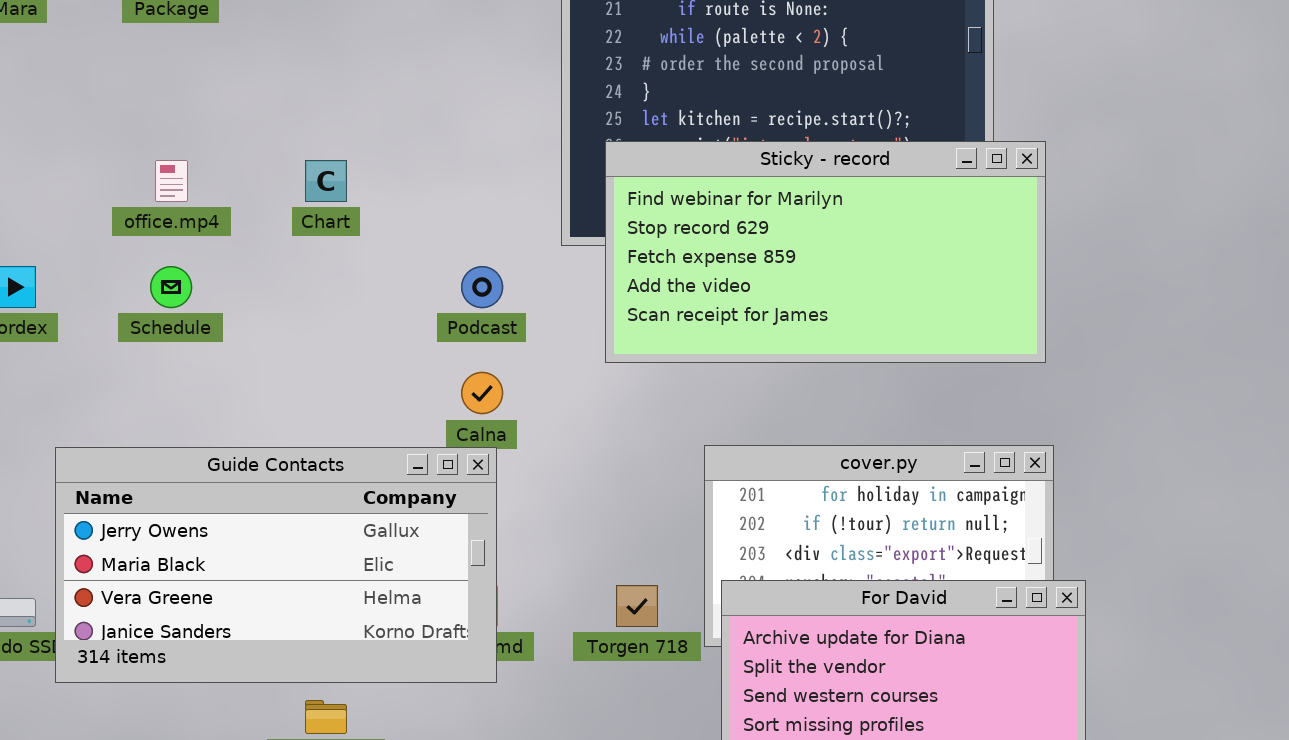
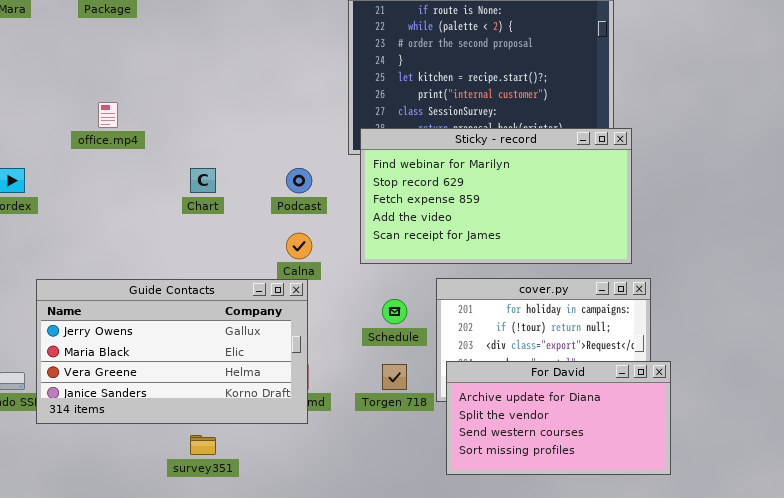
Sticky - record: [605,141,1046,363] -> [360,128,632,264], moved
Chart: [305,160,347,202] -> [190,168,216,193], moved
Schedule: [150,266,192,308] -> [382,299,407,324], moved

